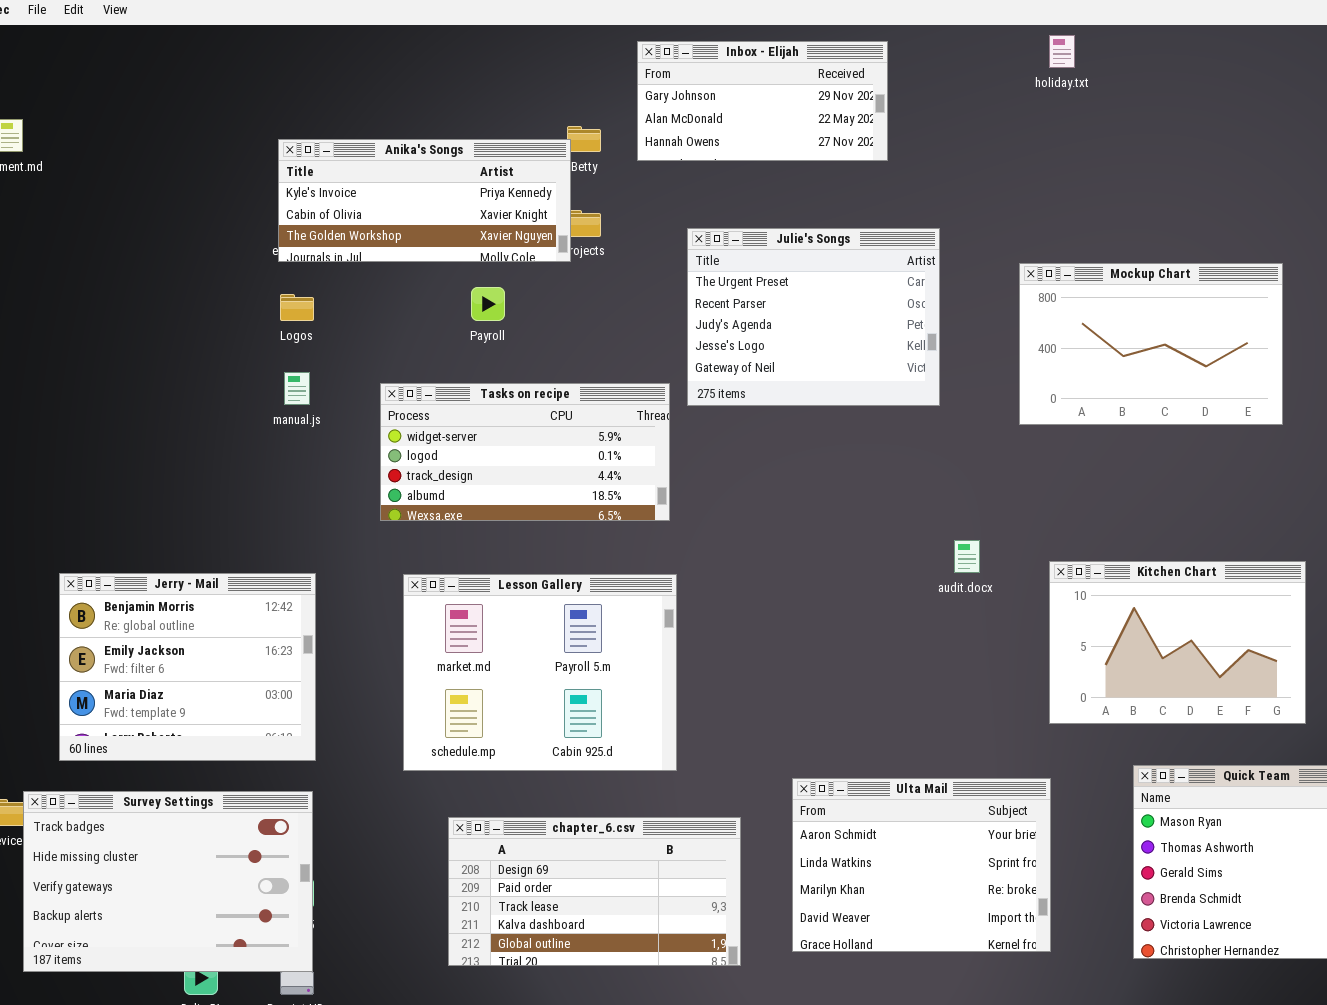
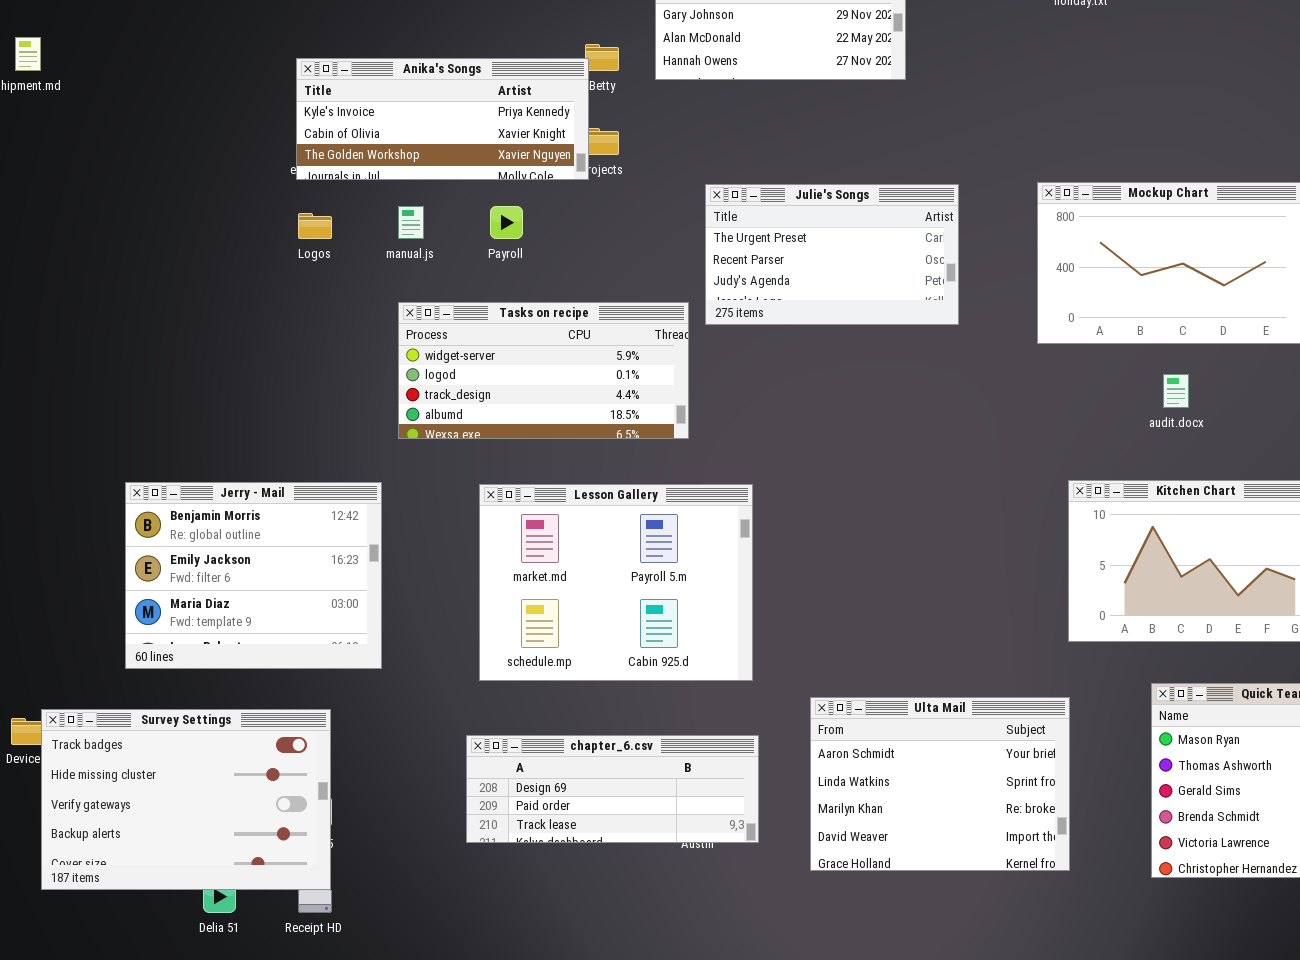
Julie's Songs: [687,228,940,406] -> [705,184,959,325], resized
manual.js: [284,372,310,405] -> [398,206,424,239], moved
audit.docx: [954,540,980,573] -> [1163,374,1189,408], moved
Jerry - Mail: [59,573,316,761] -> [125,482,382,669], moved
Lesson Gallery: [403,574,677,771] -> [479,484,753,681], moved
chapter_6.csv: [448,817,741,966] -> [466,735,759,843], resized

